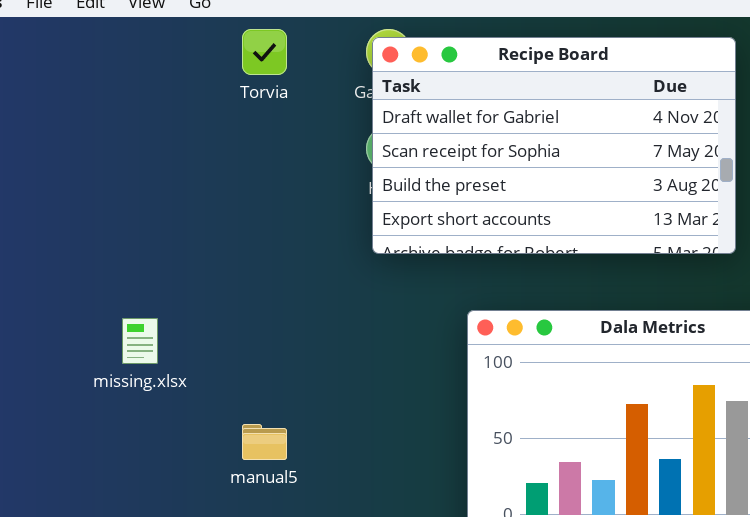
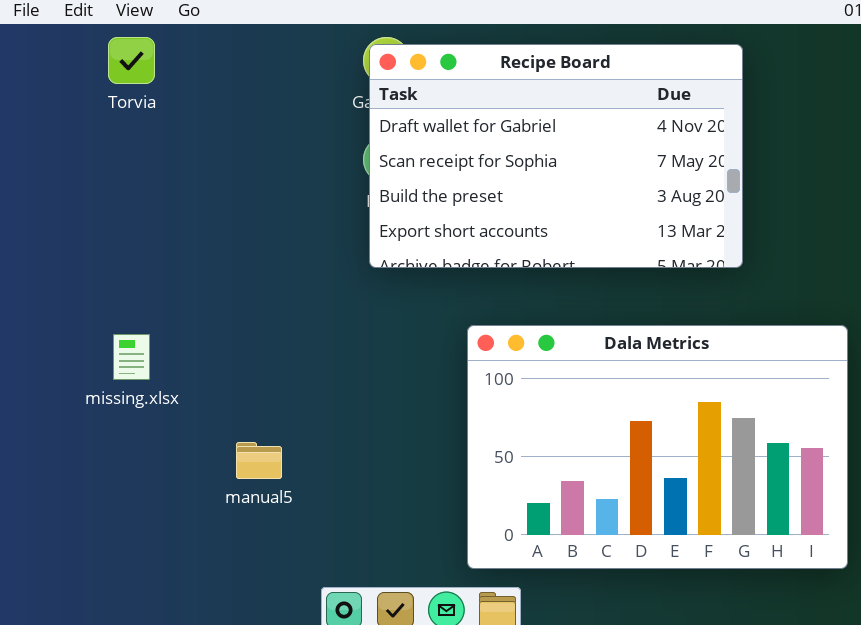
Torvia: [242,29,287,75] -> [108,37,155,84], moved

